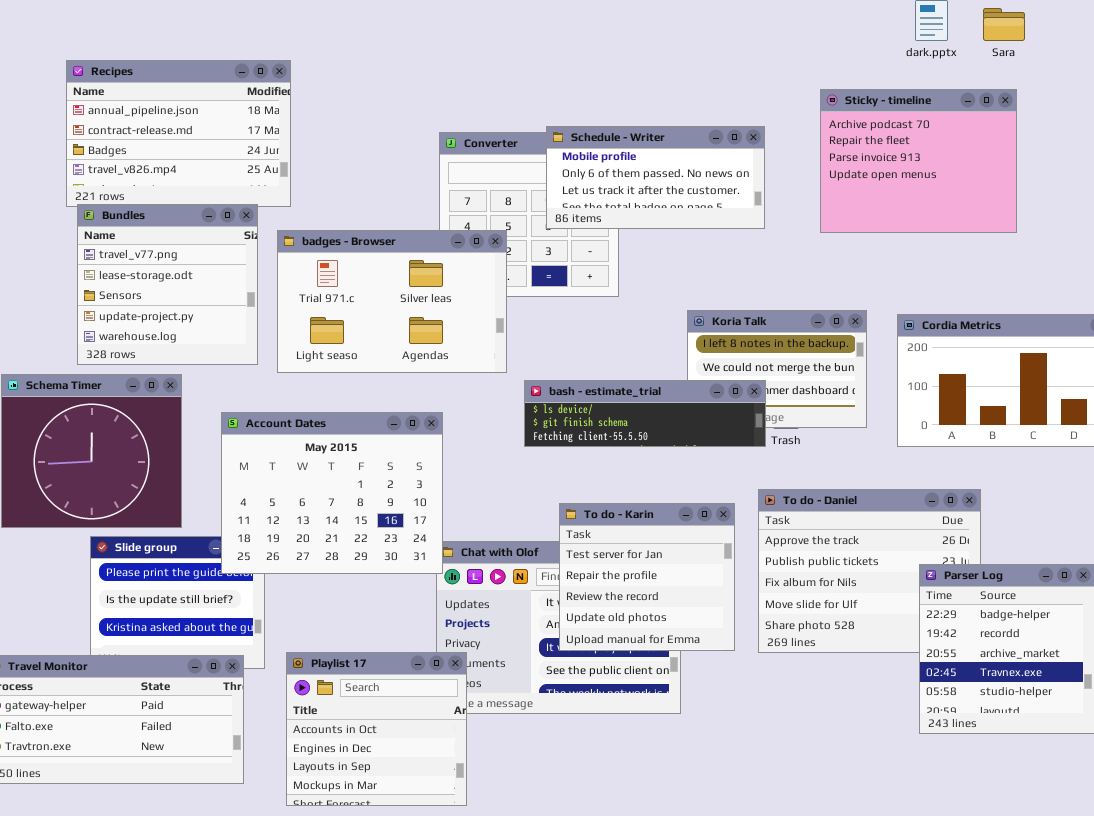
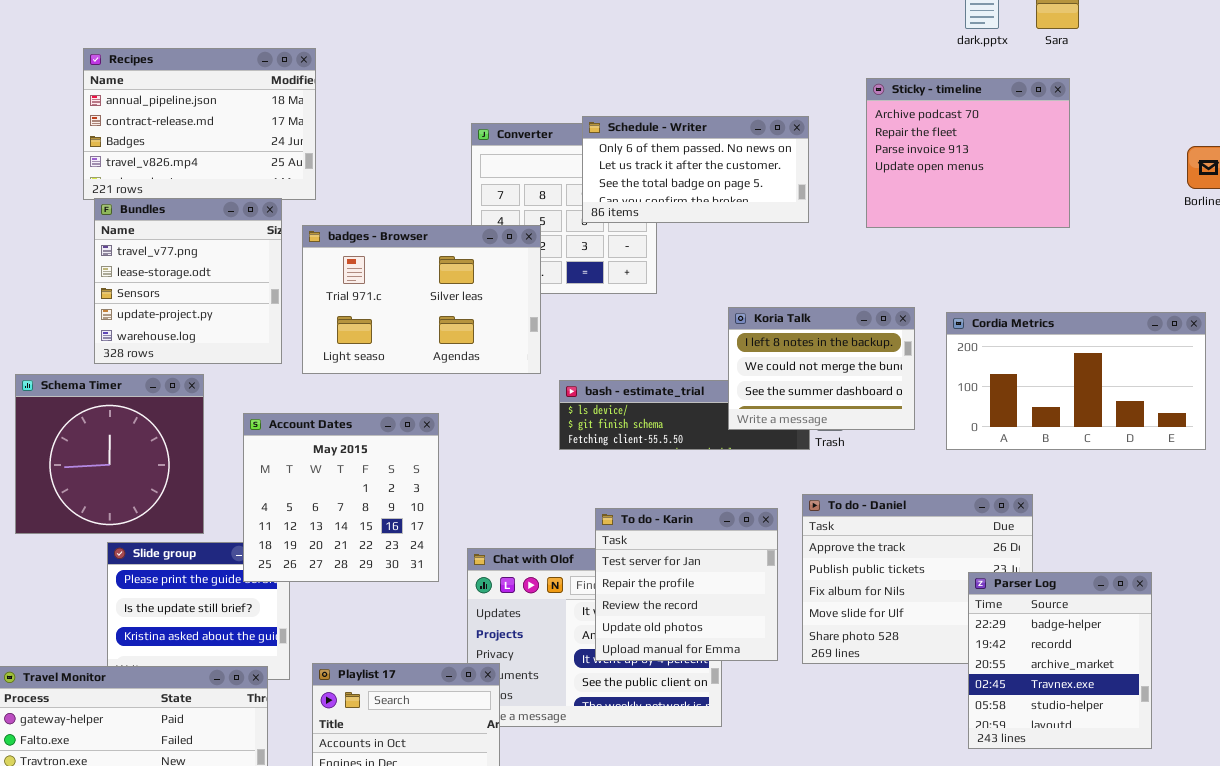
Schedule - Writer: [546,126,765,229] -> [582,116,809,223], scrolled down 1 row
Koria Talk: [687,310,867,428] -> [728,307,915,430], raised
Account Dates: [221,412,443,574] -> [243,413,439,582], resized

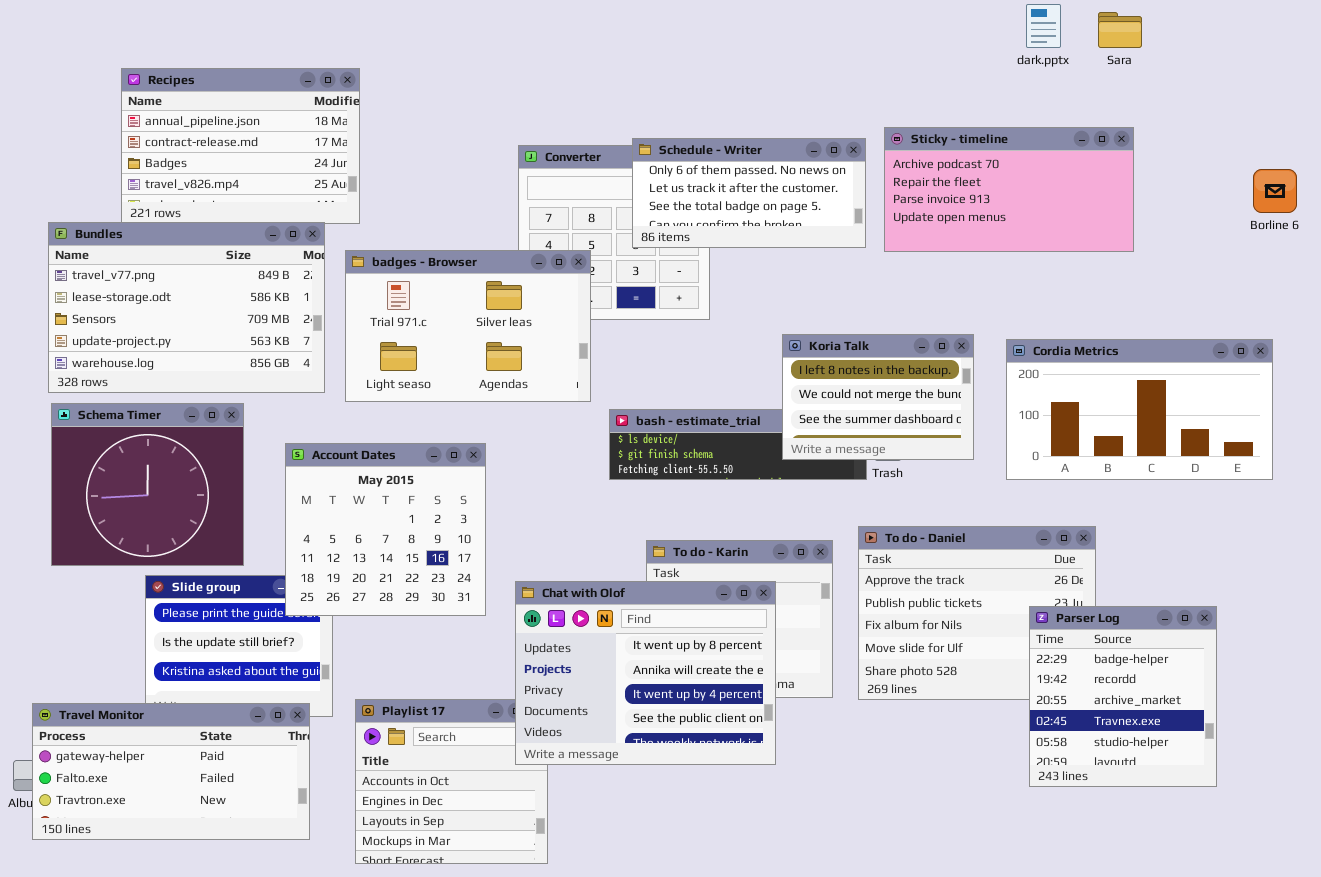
Sticky - timeline: [866,78,1070,228] -> [884,127,1134,252], resized
Bundles: [94,198,282,364] -> [48,222,325,393], resized
Chat with Olof: [467,548,722,727] -> [515,581,776,765], raised

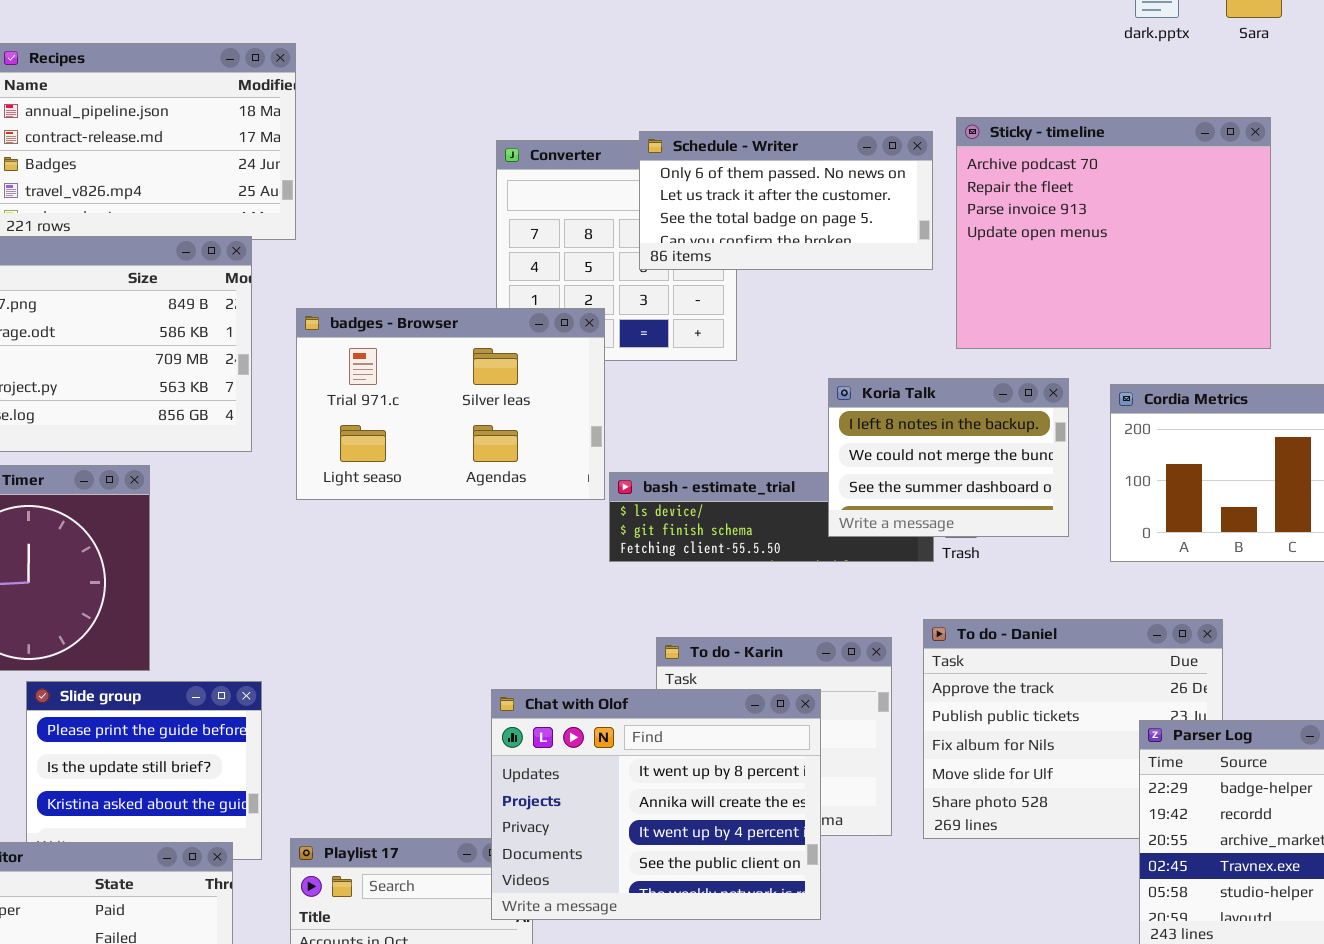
Sticky - timeline: [884,127,1134,252] -> [956,117,1271,349], resized
badges - Browser: [345,250,591,402] -> [296,308,605,500], moved
Account Dates: [285,443,486,616] -> none, closed

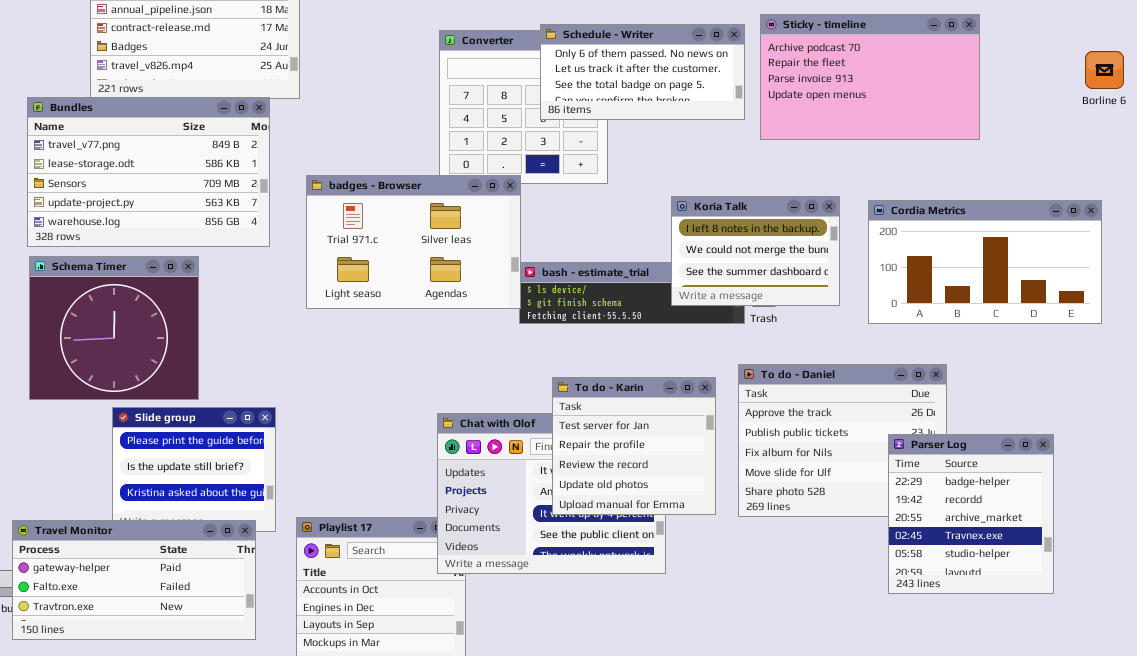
Sticky - timeline: [956,117,1271,349] -> [760,14,980,140], resized
badges - Browser: [296,308,605,500] -> [306,175,521,309], moved
To do - Karin: [656,637,892,836] -> [552,377,716,515], raised

